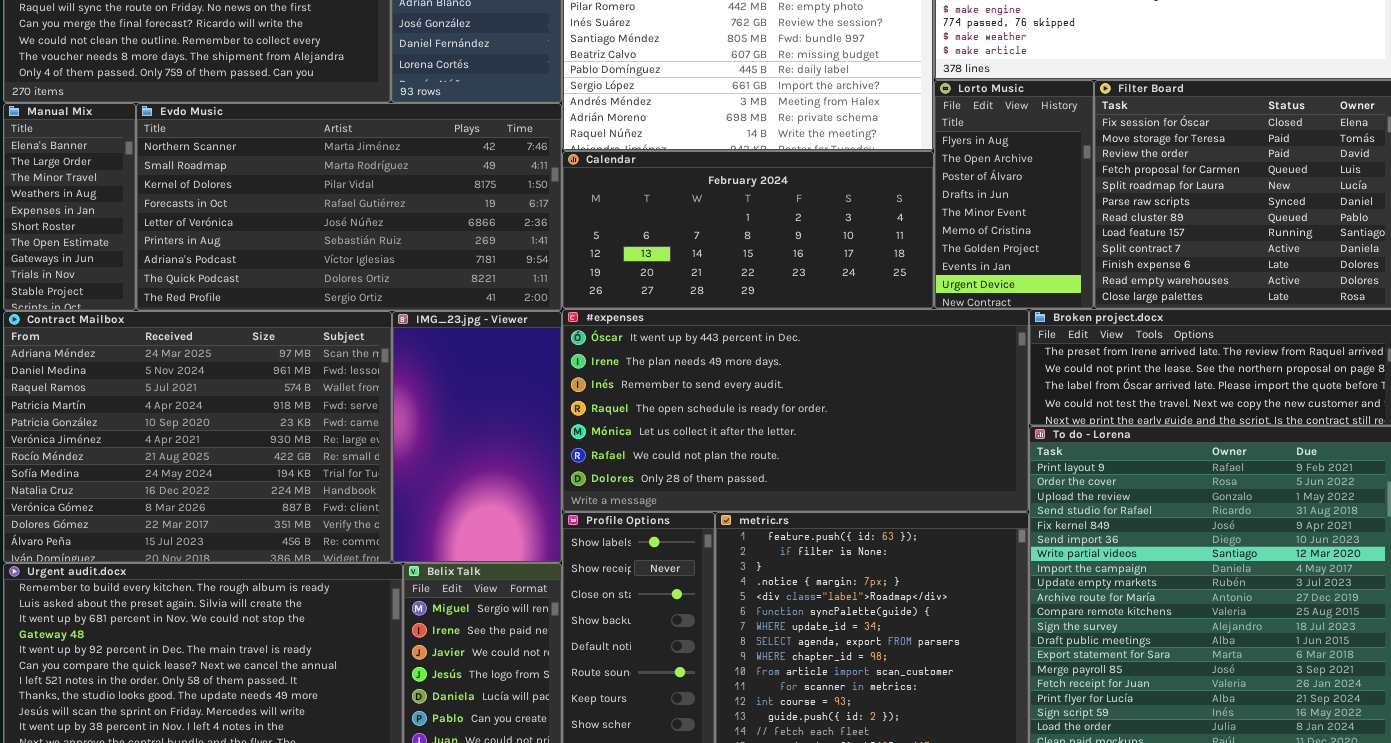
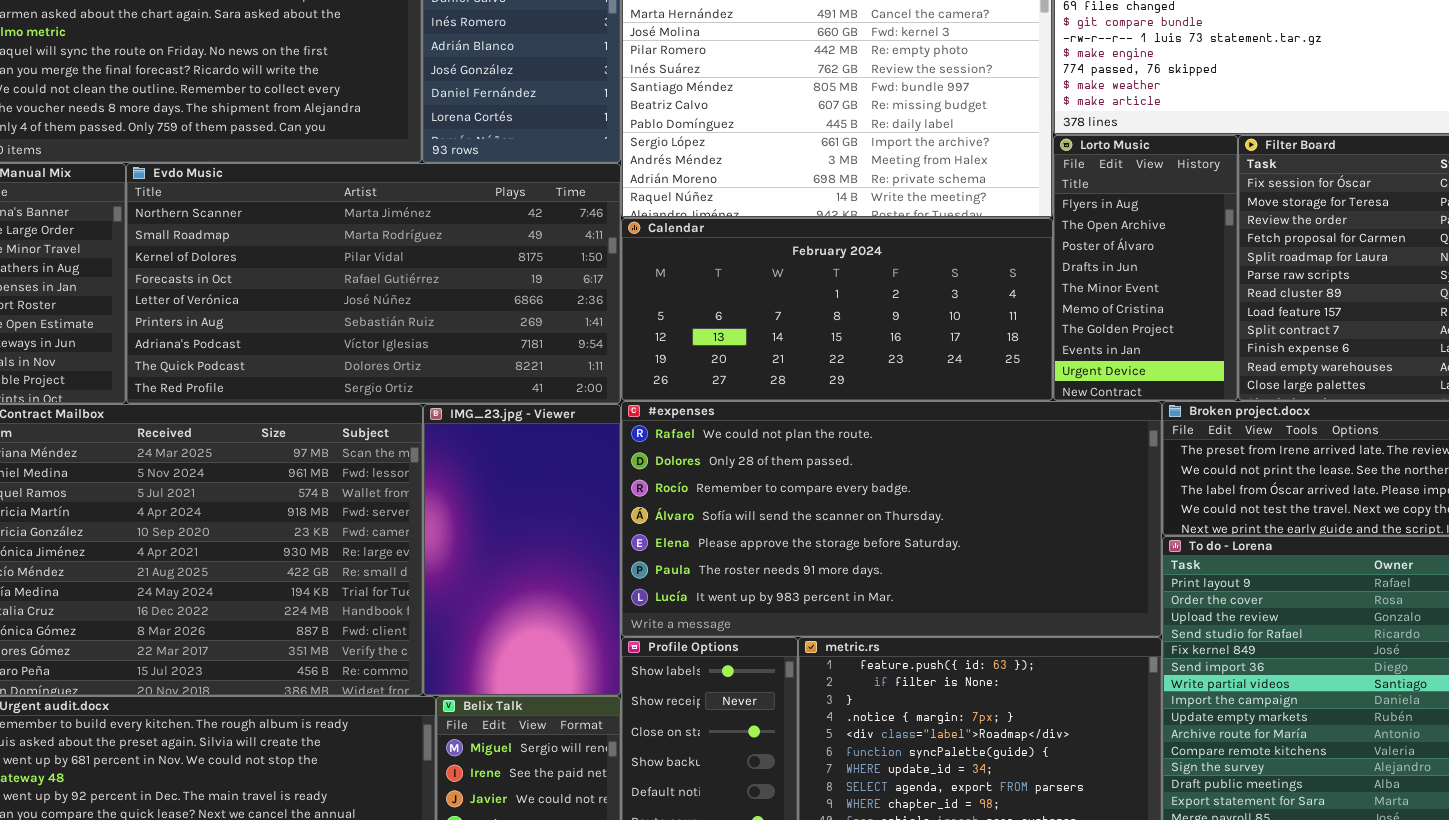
#expenses: [562,309,1029,512] -> [621,401,1162,637], scrolled down 5 rows

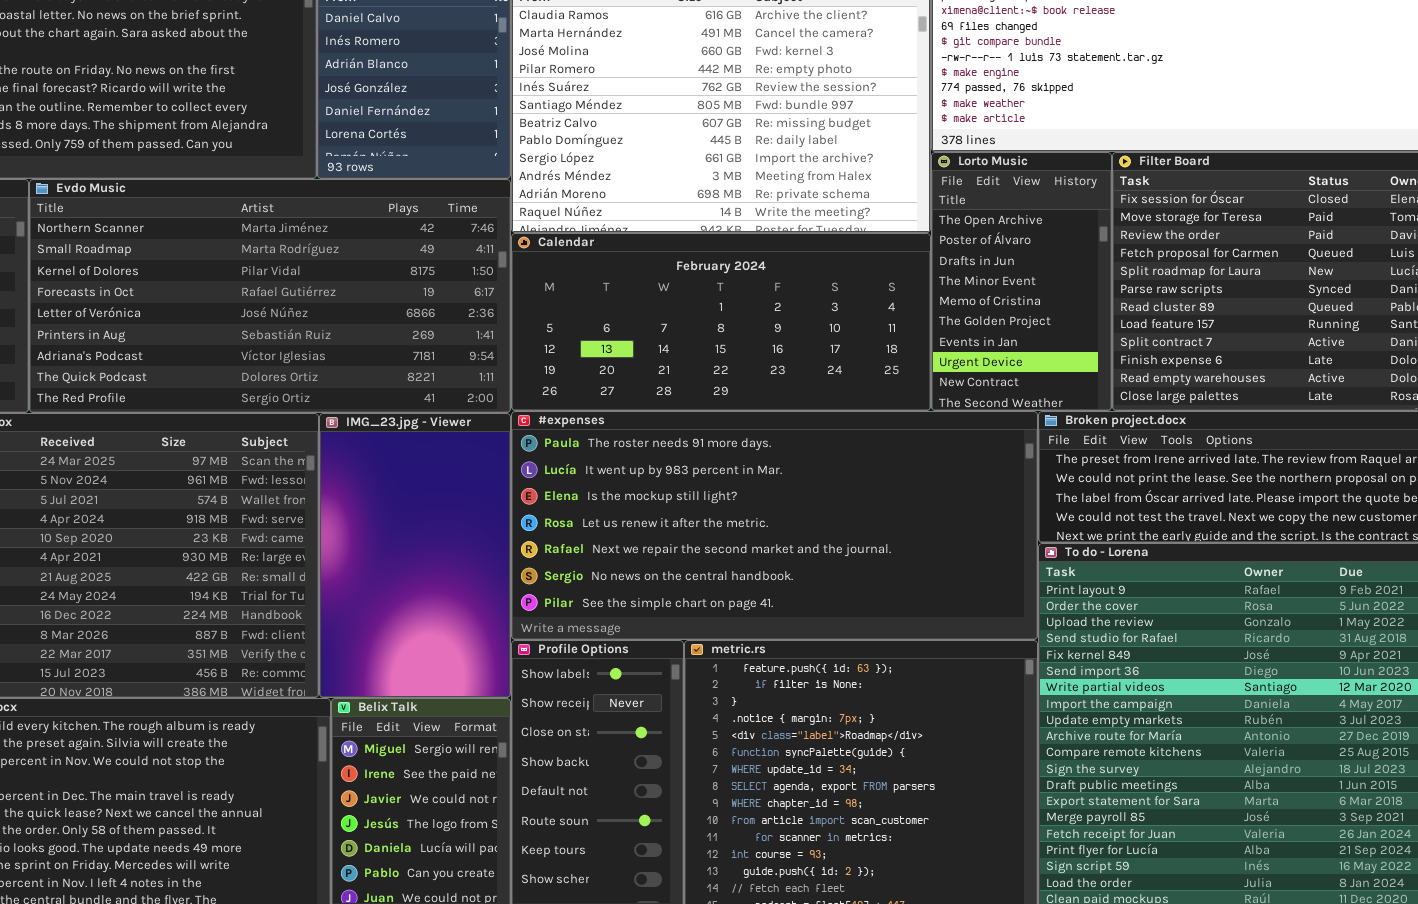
Lorto Music: [1053,135,1238,401] -> [931,152,1112,411], scrolled down 1 row
#expenses: [621,401,1162,637] -> [511,411,1038,640], scrolled down 5 rows

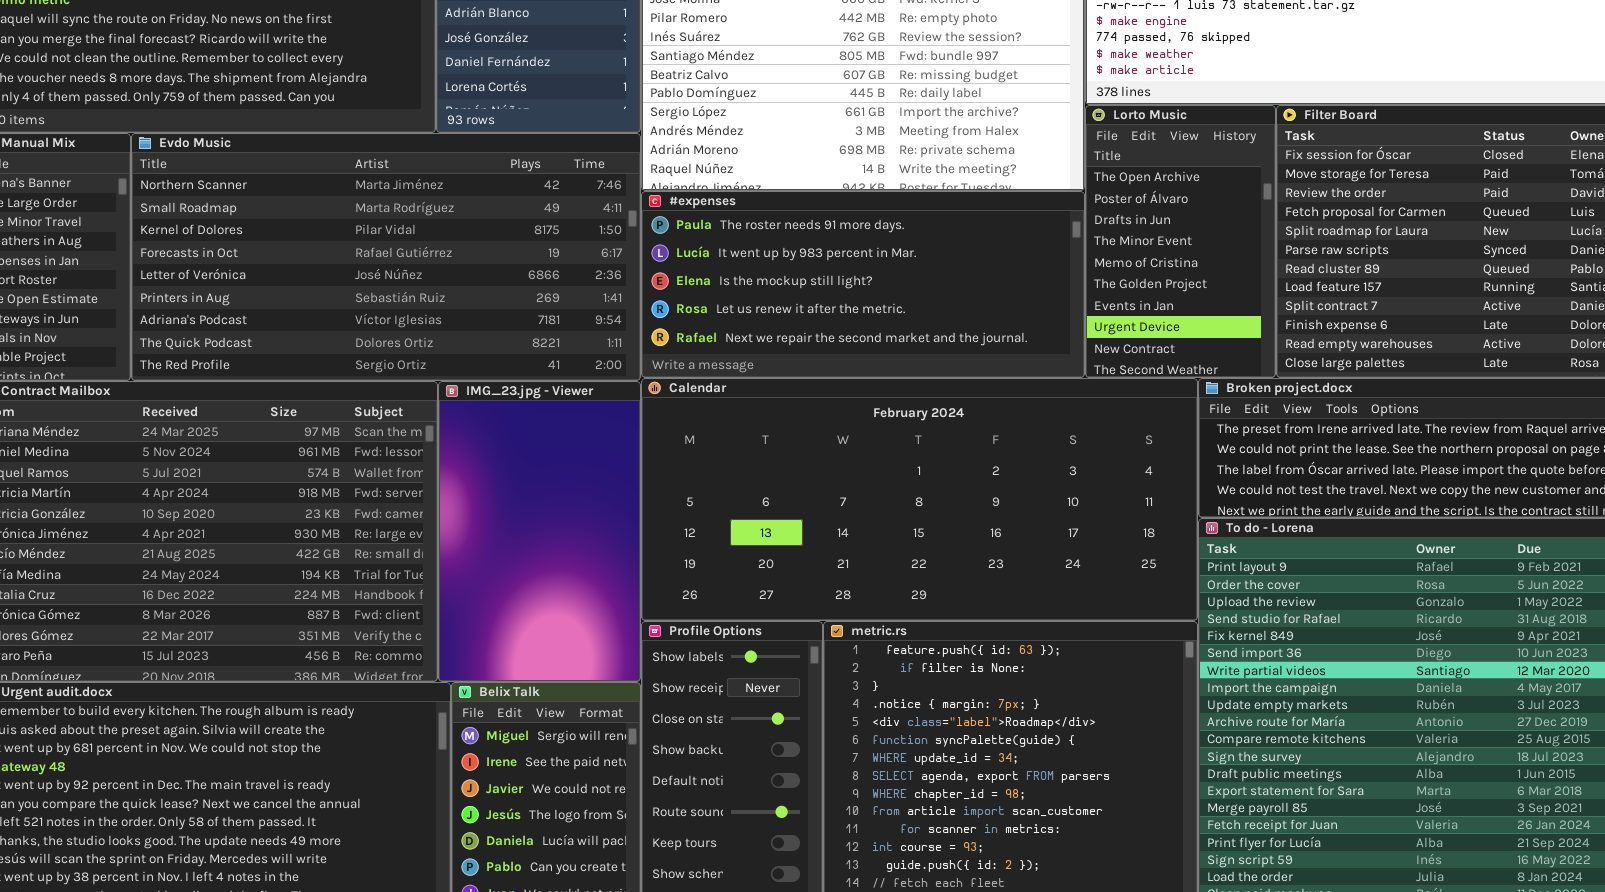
Calendar: [511,233,931,411] -> [641,378,1198,621], moved, resized
#expenses: [511,411,1038,640] -> [641,191,1085,378], moved, resized

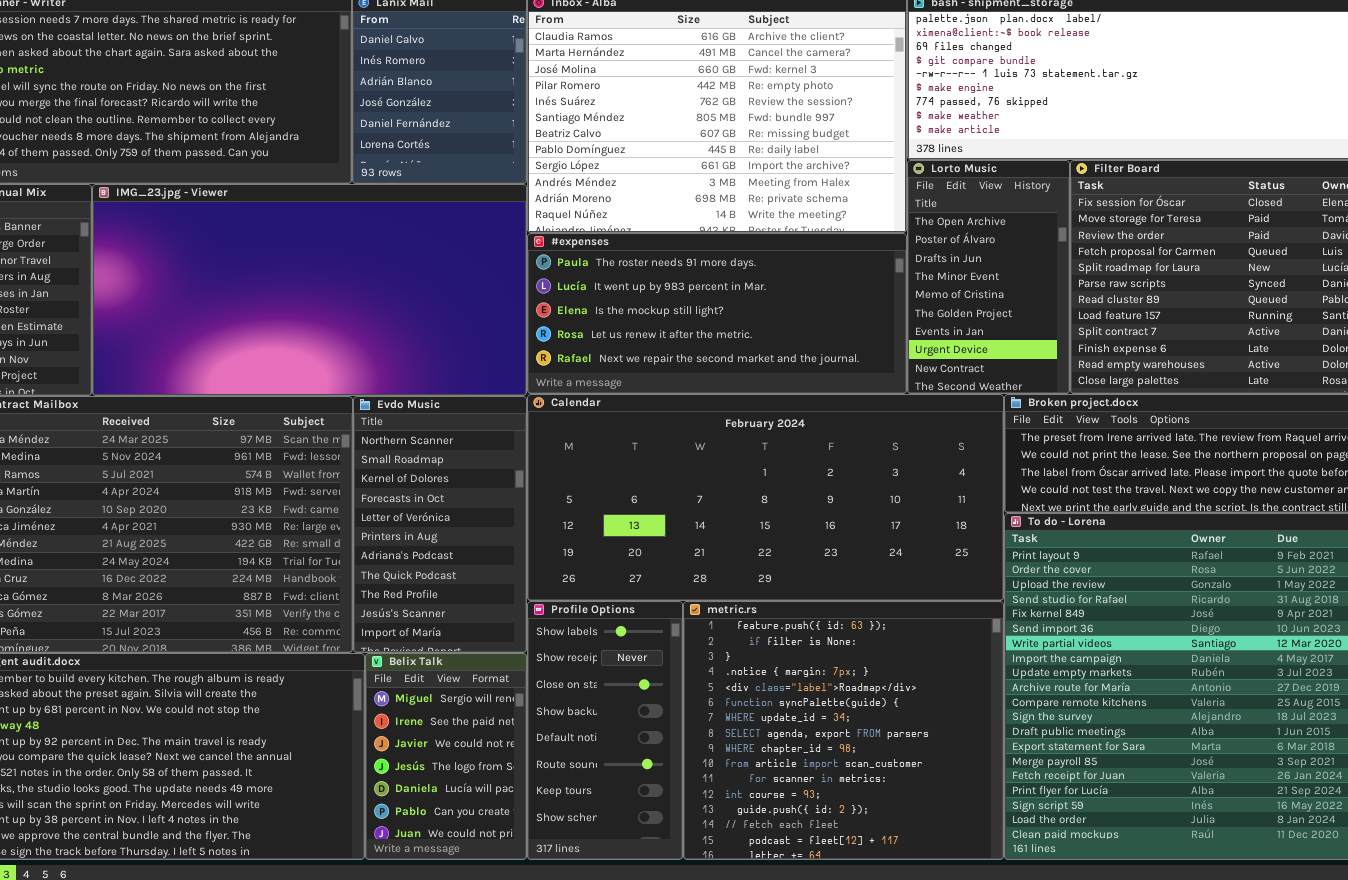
Evdo Music: [131,133,641,381] -> [353,396,527,653], moved, resized
IMG_23.jpg - Viewer: [438,381,641,682] -> [92,184,527,396], moved, resized

